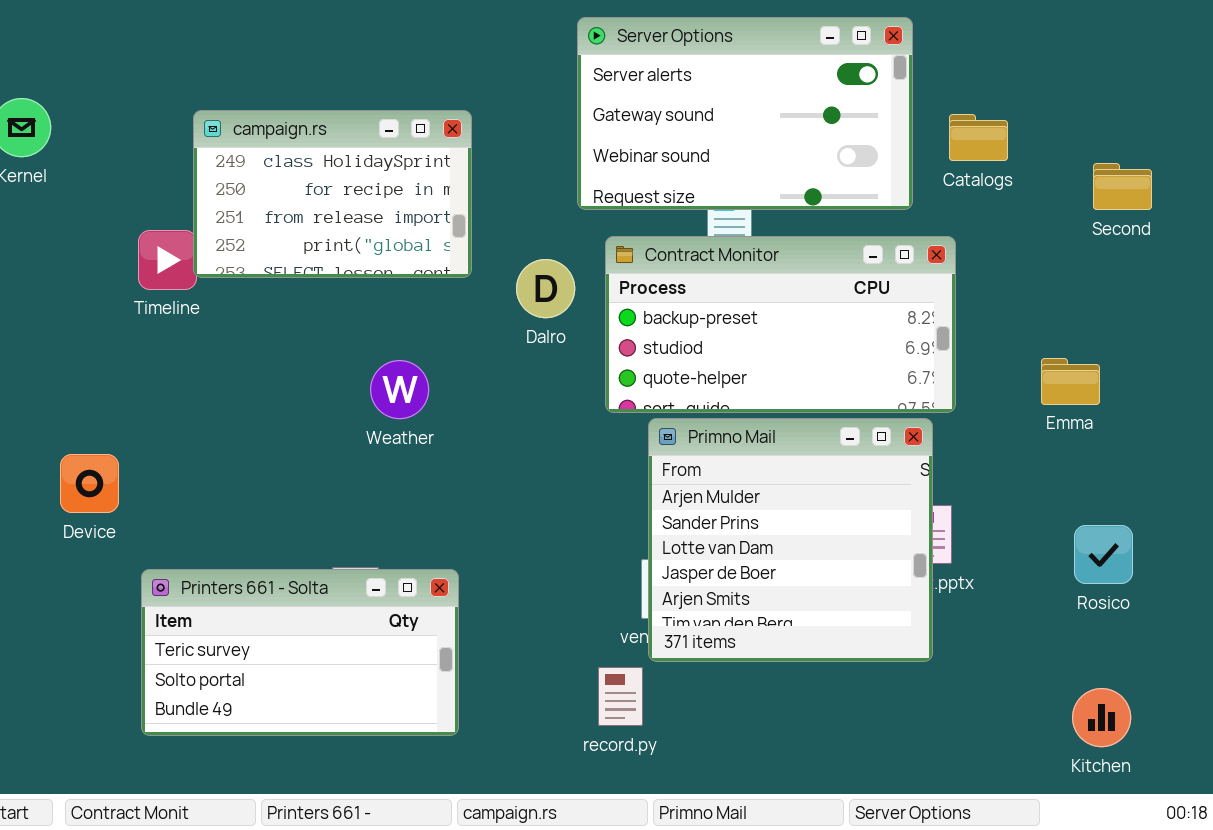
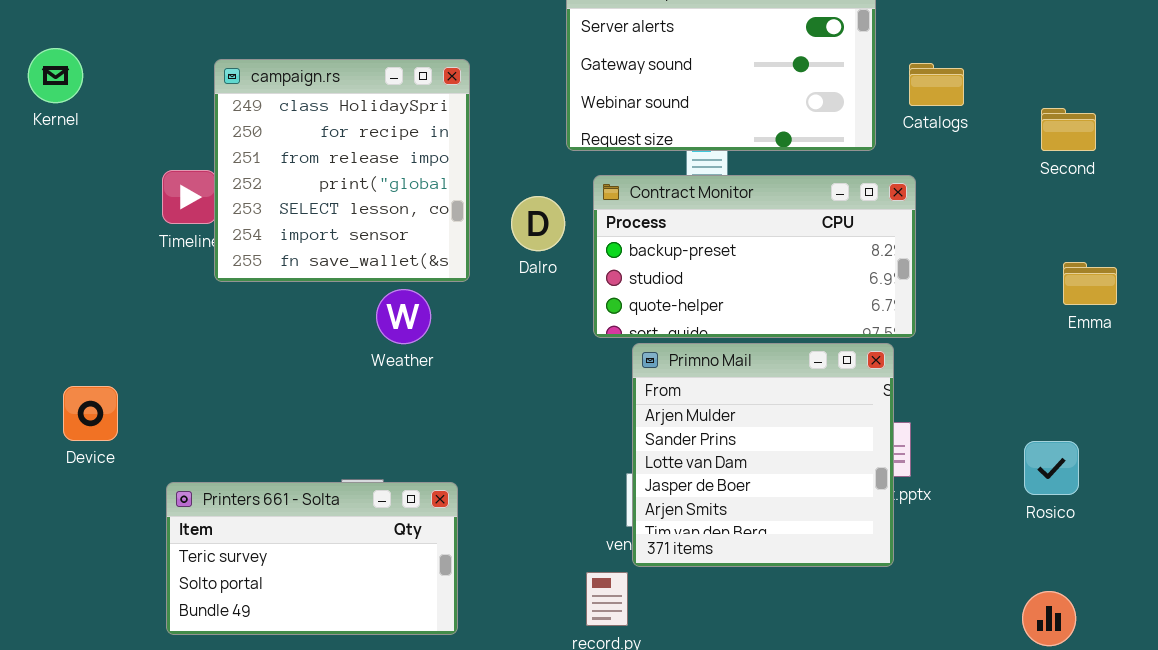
campaign.rs: [193,110,472,278] -> [214,59,470,282], resized
Emma: [1041,358,1100,405] -> [1063,262,1117,305], moved
Device: [60,454,119,513] -> [63,386,118,441], moved

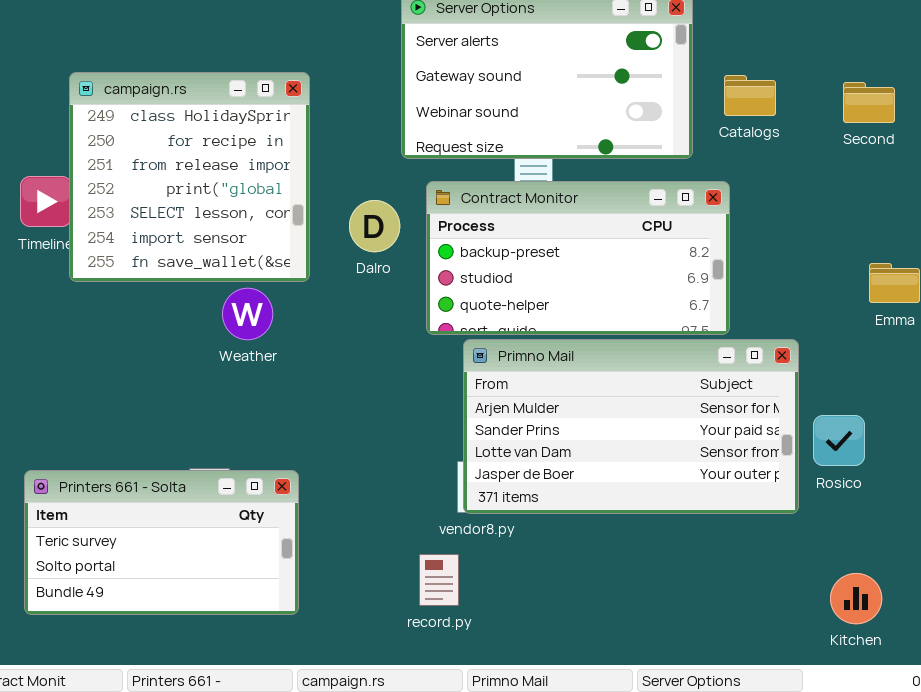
Second: [1041,108,1096,151] -> [843,82,895,123], moved
Primno Mail: [632,343,894,567] -> [463,339,799,514], resized
Rosico: [1024,441,1079,495] -> [813,415,865,466], moved

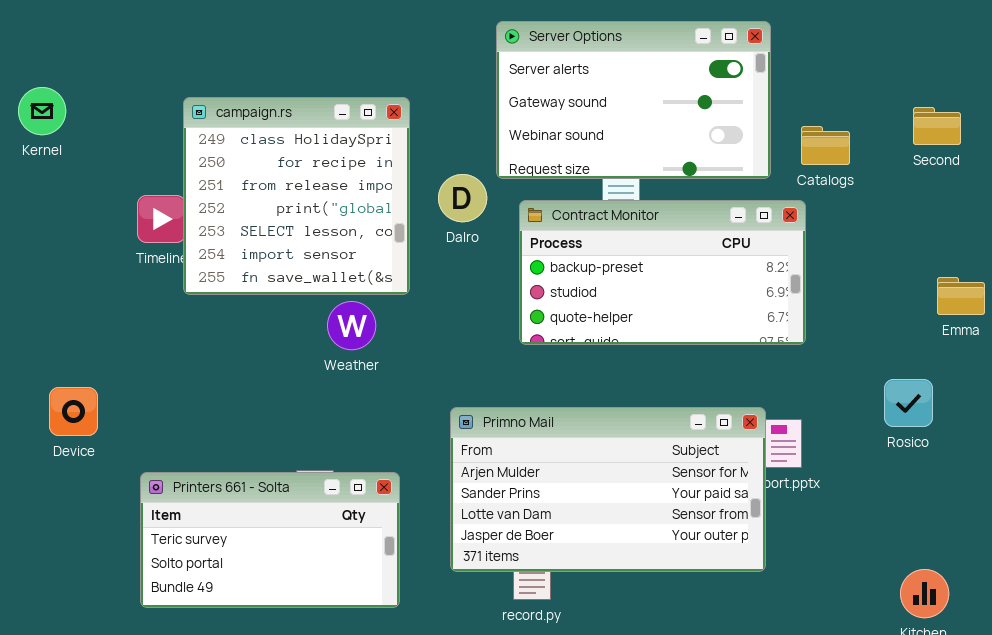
Catalogs: [724,75,776,116] -> [801,126,850,165], moved
Dalro: [349,200,400,252] -> [438,174,487,222], moved
Primno Mail: [463,339,799,514] -> [450,407,766,572], moved
Rosico: [813,415,865,466] -> [884,379,933,427], moved

